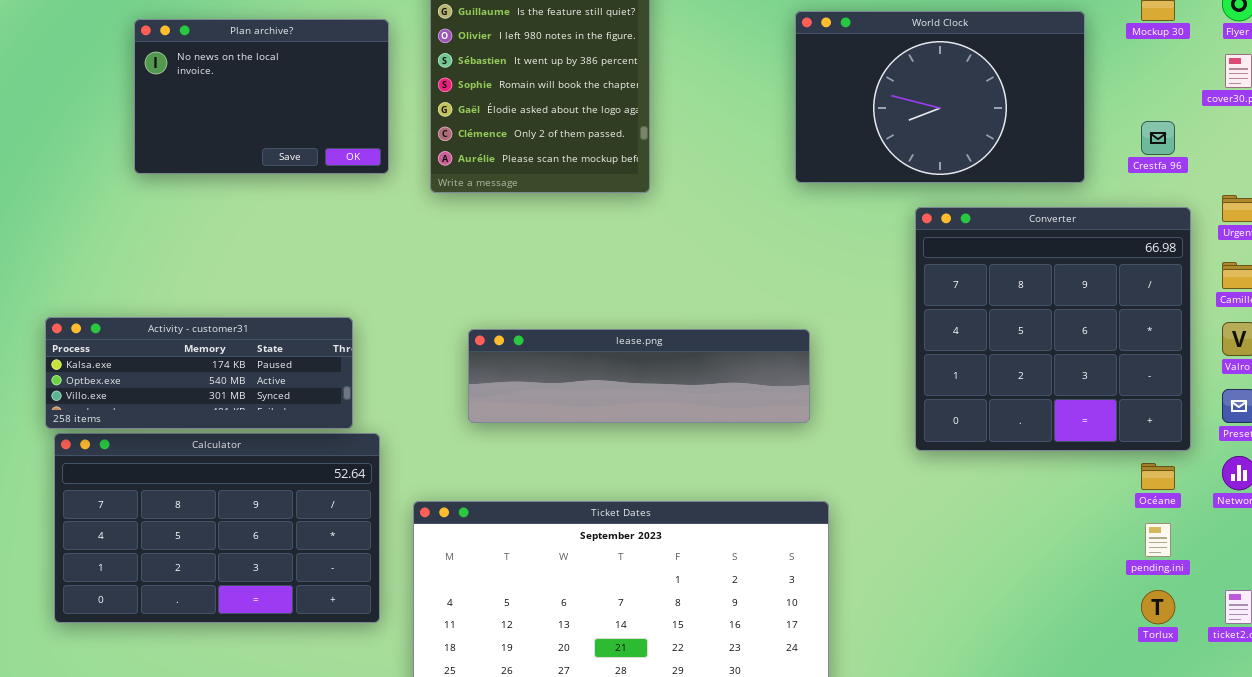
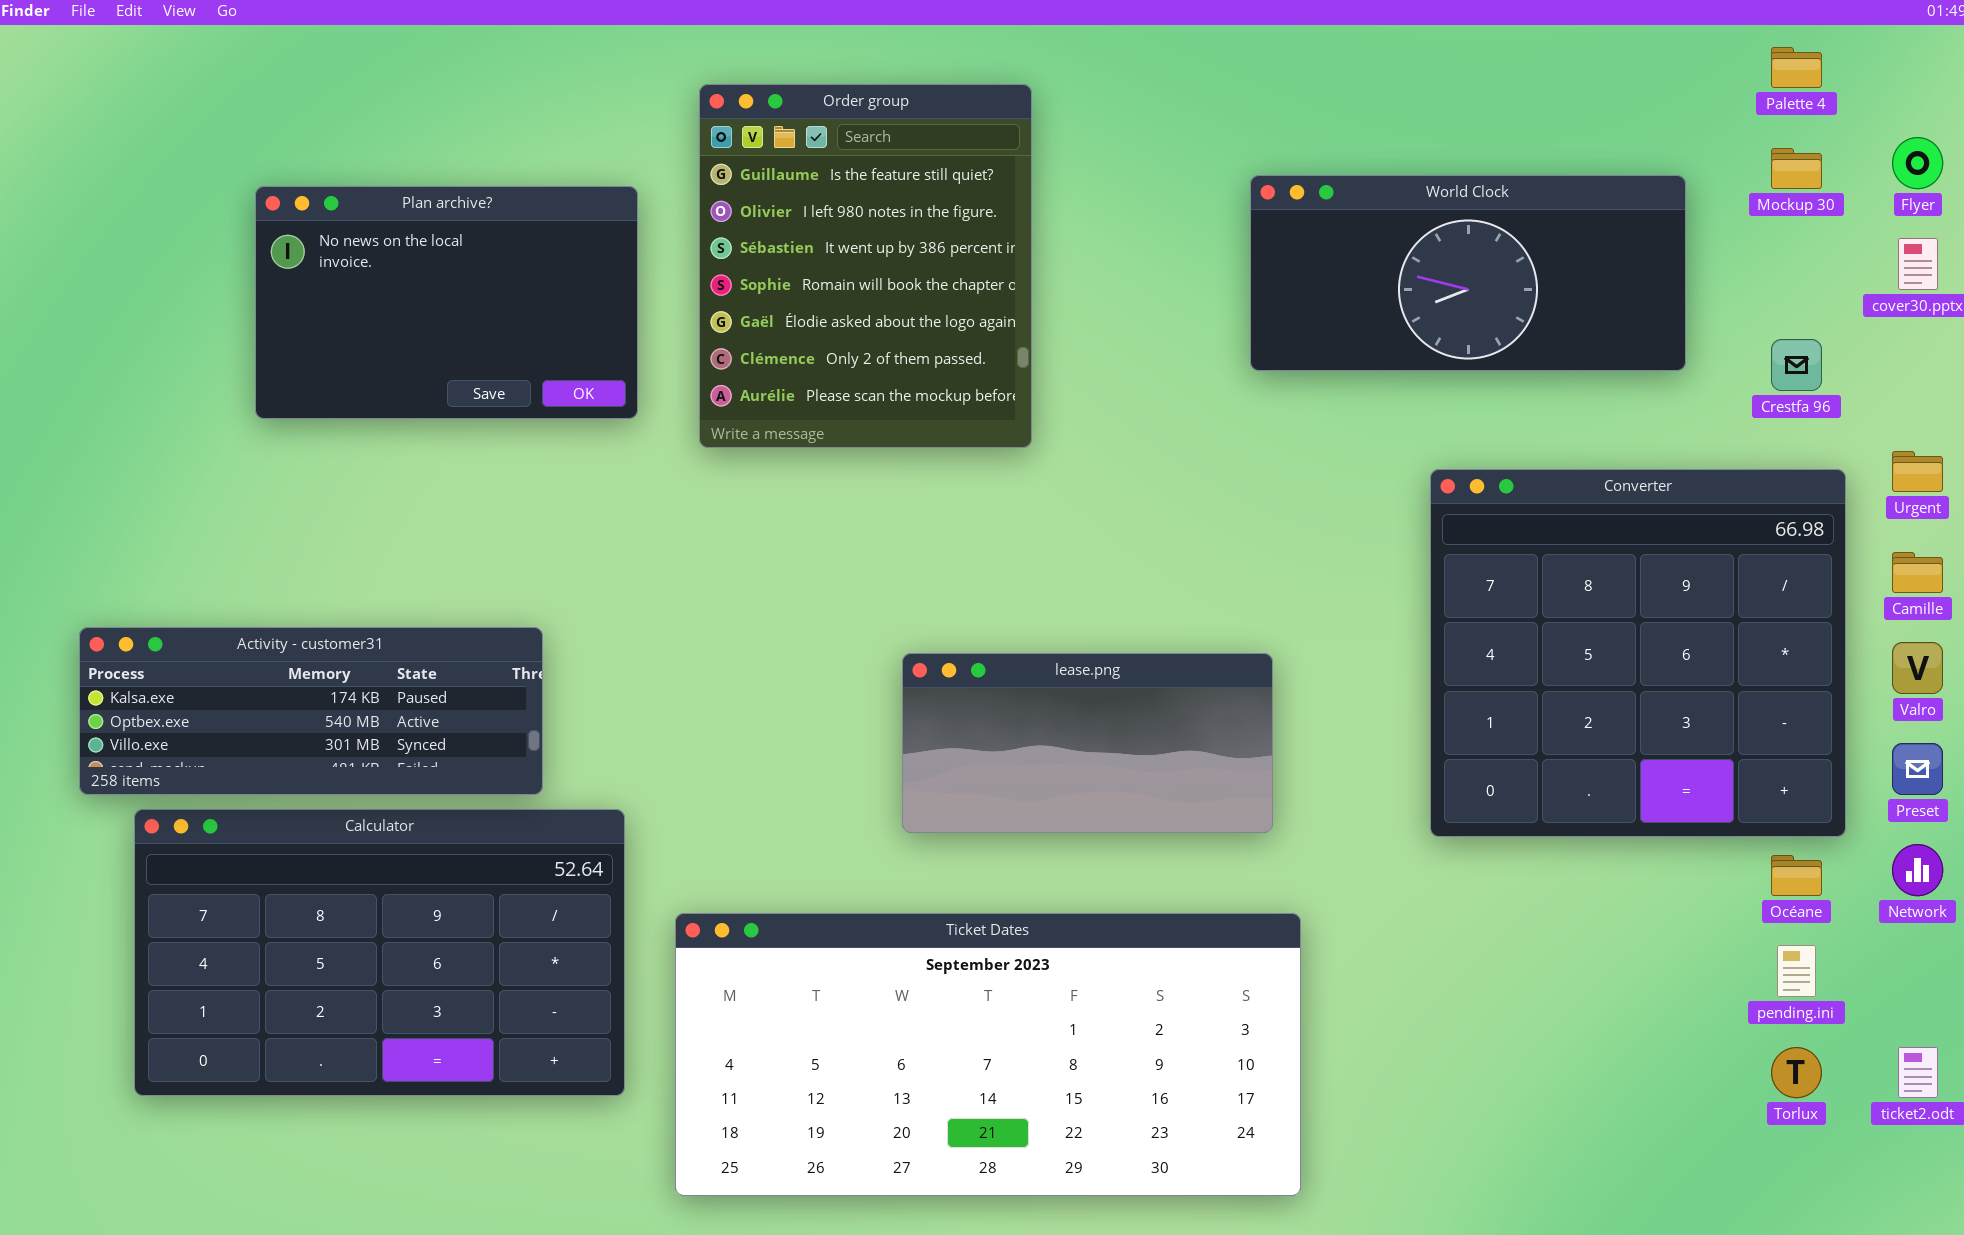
World Clock: [795,11,1085,183] -> [1250,175,1686,371], resized
Activity - customer31: [45,317,353,429] -> [79,627,543,795], moved
lease.png: [468,329,810,423] -> [902,653,1273,833], resized

